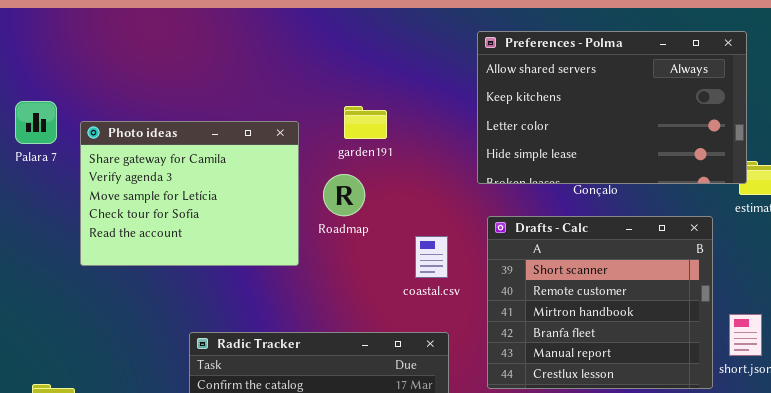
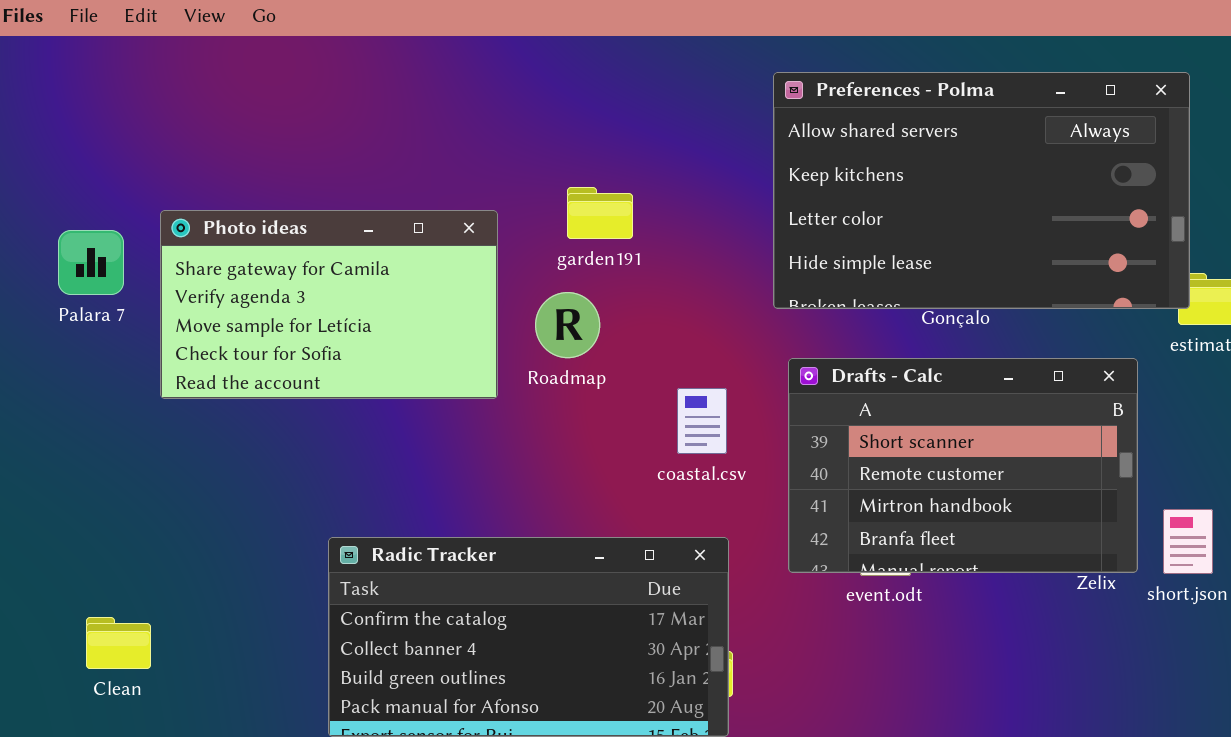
Palara 7: [15,101,57,144] -> [58,230,124,295], moved
Photo ideas: [80,121,299,266] -> [160,210,498,399], resized
Drafts - Calc: [487,216,713,389] -> [788,358,1138,573], resized

